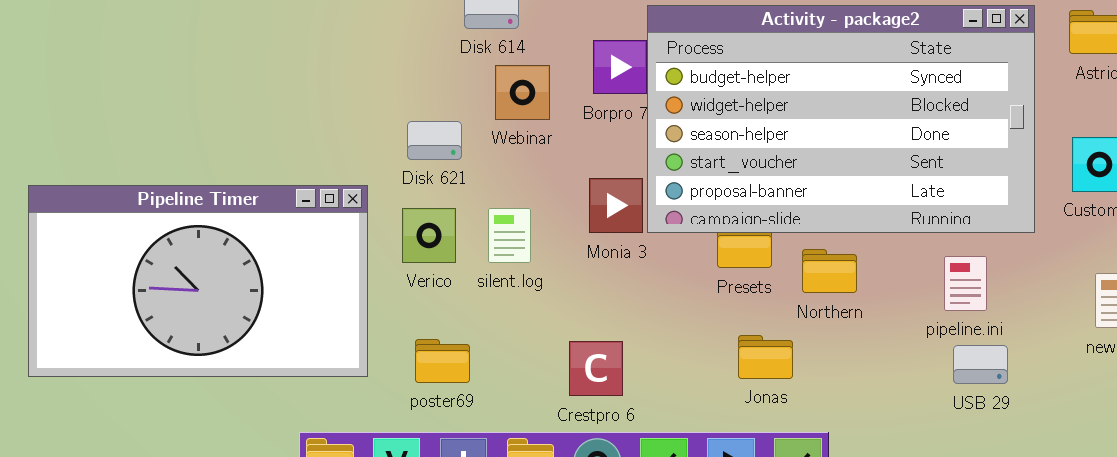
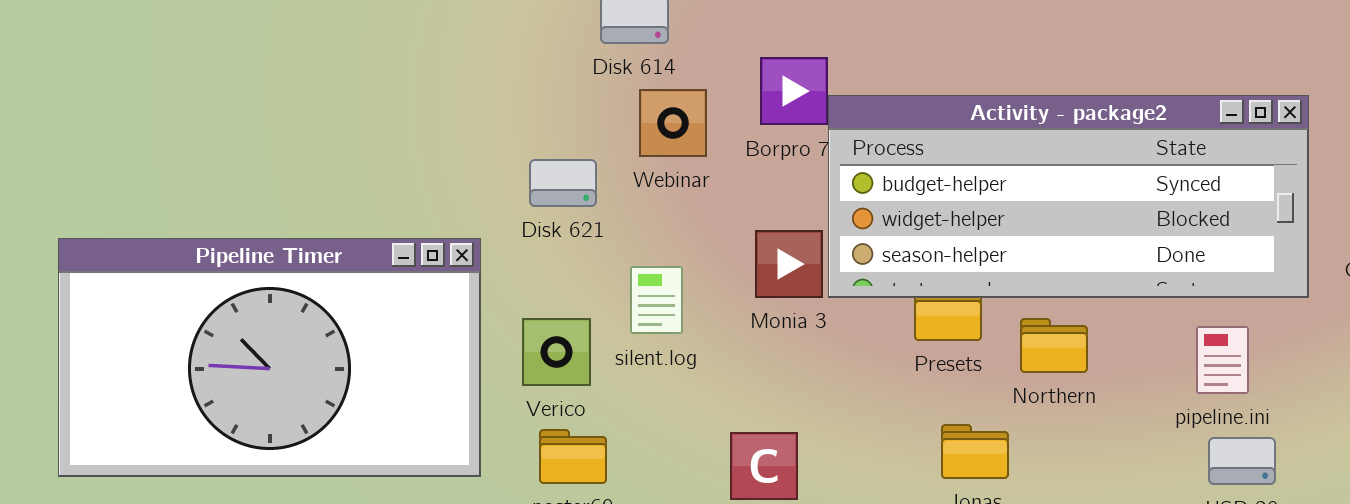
Activity - package2: [647,5,1035,233] -> [828,95,1309,298], resized
Verico: [402,208,456,263] -> [522,318,591,386], moved

